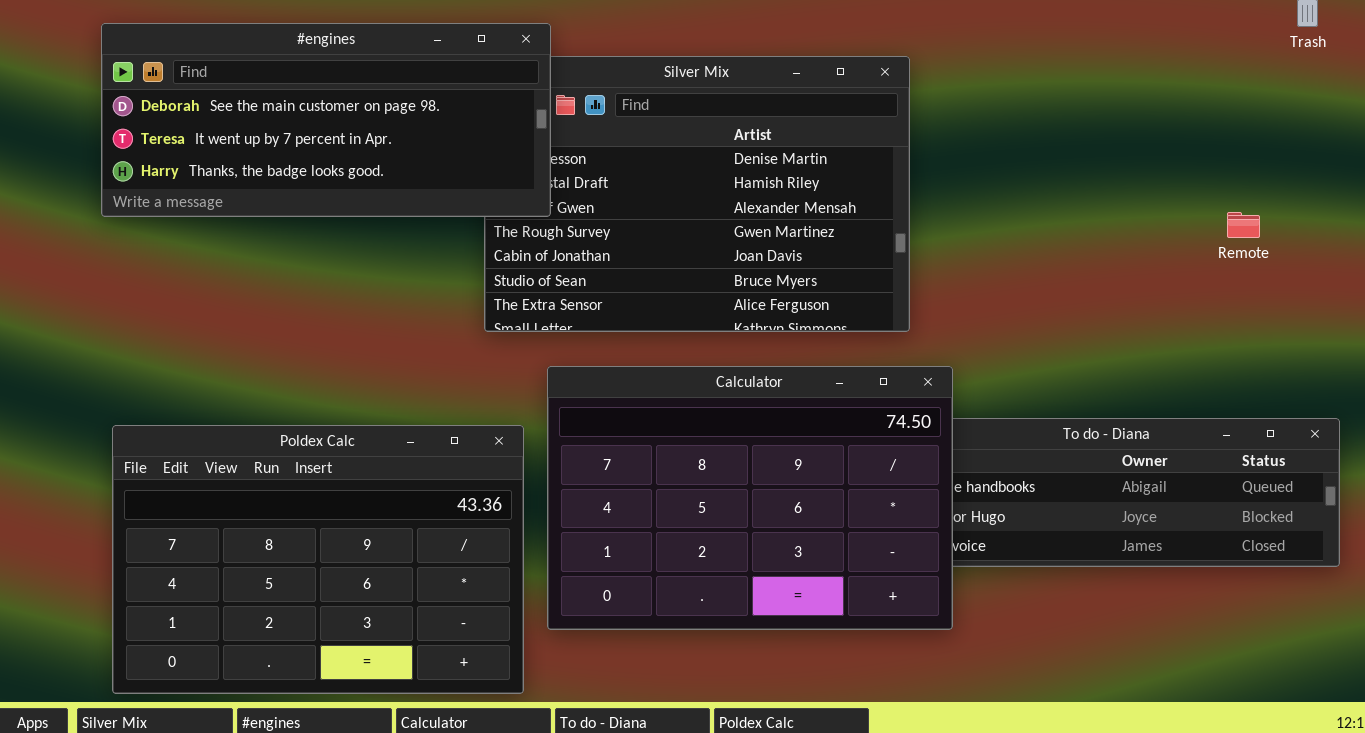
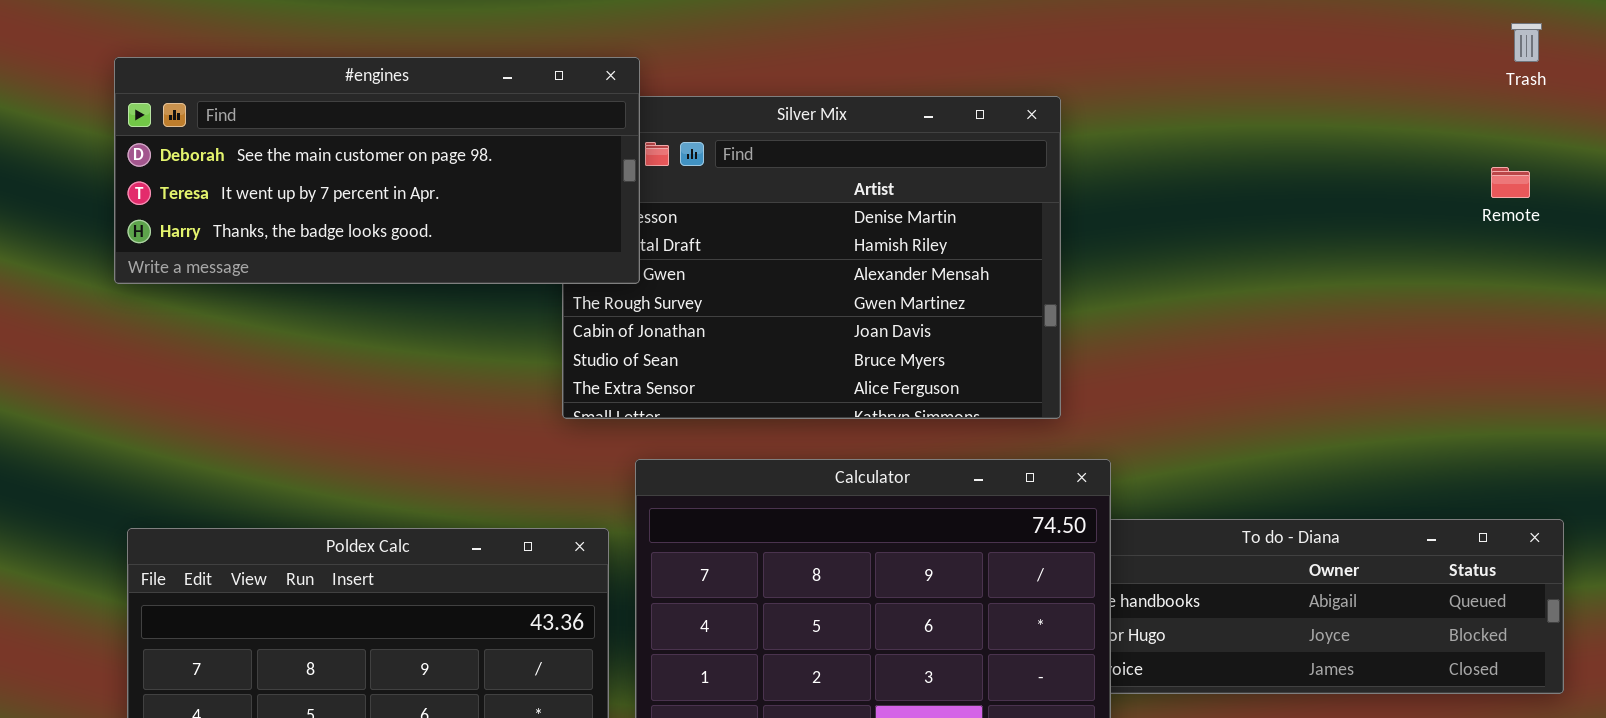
Remote: [1227,212,1260,238] -> [1491,167,1530,198], moved

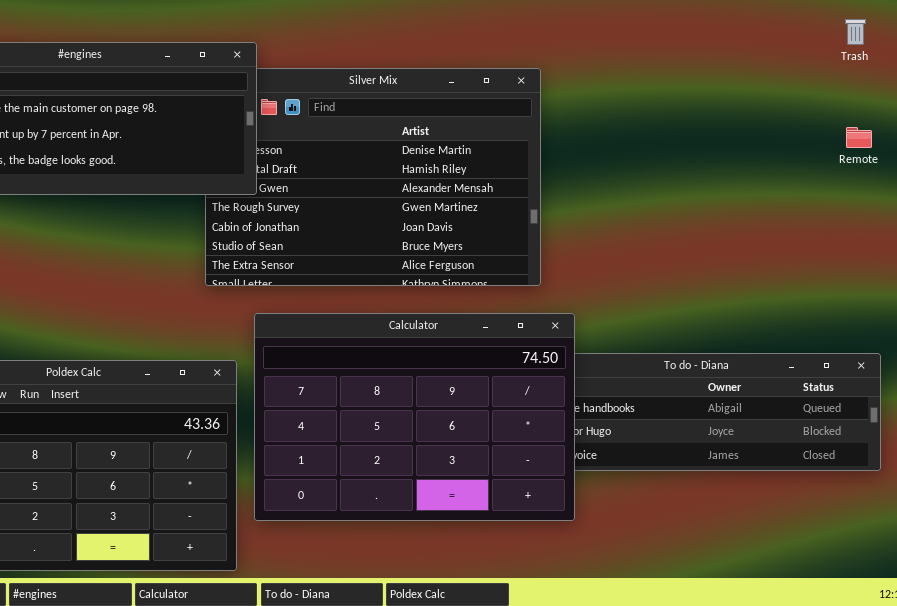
Remote: [1491,167,1530,198] -> [846,127,872,148], moved

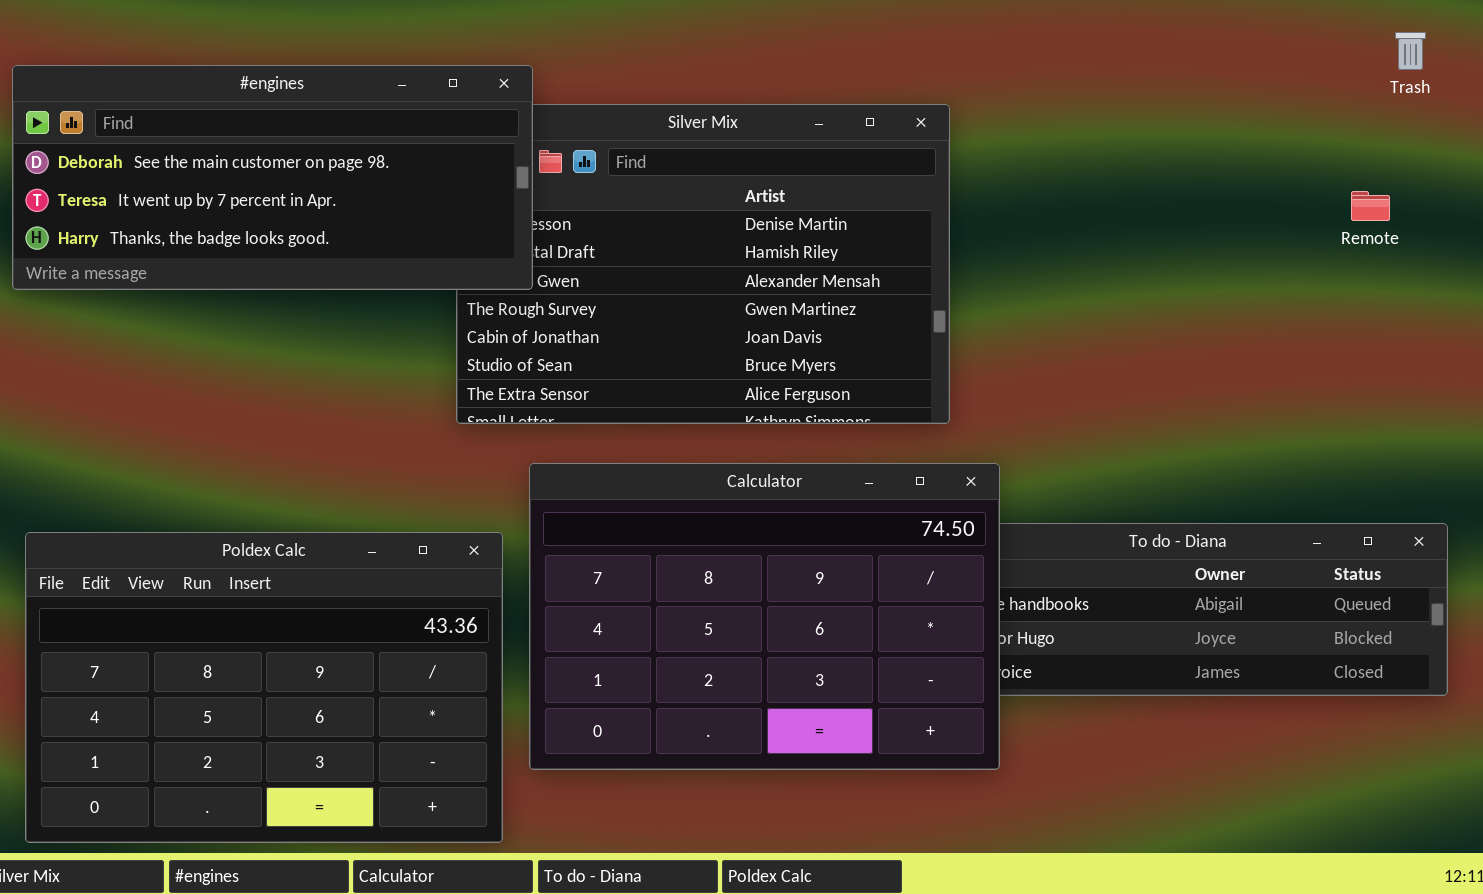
Remote: [846,127,872,148] -> [1351,191,1390,221], moved

